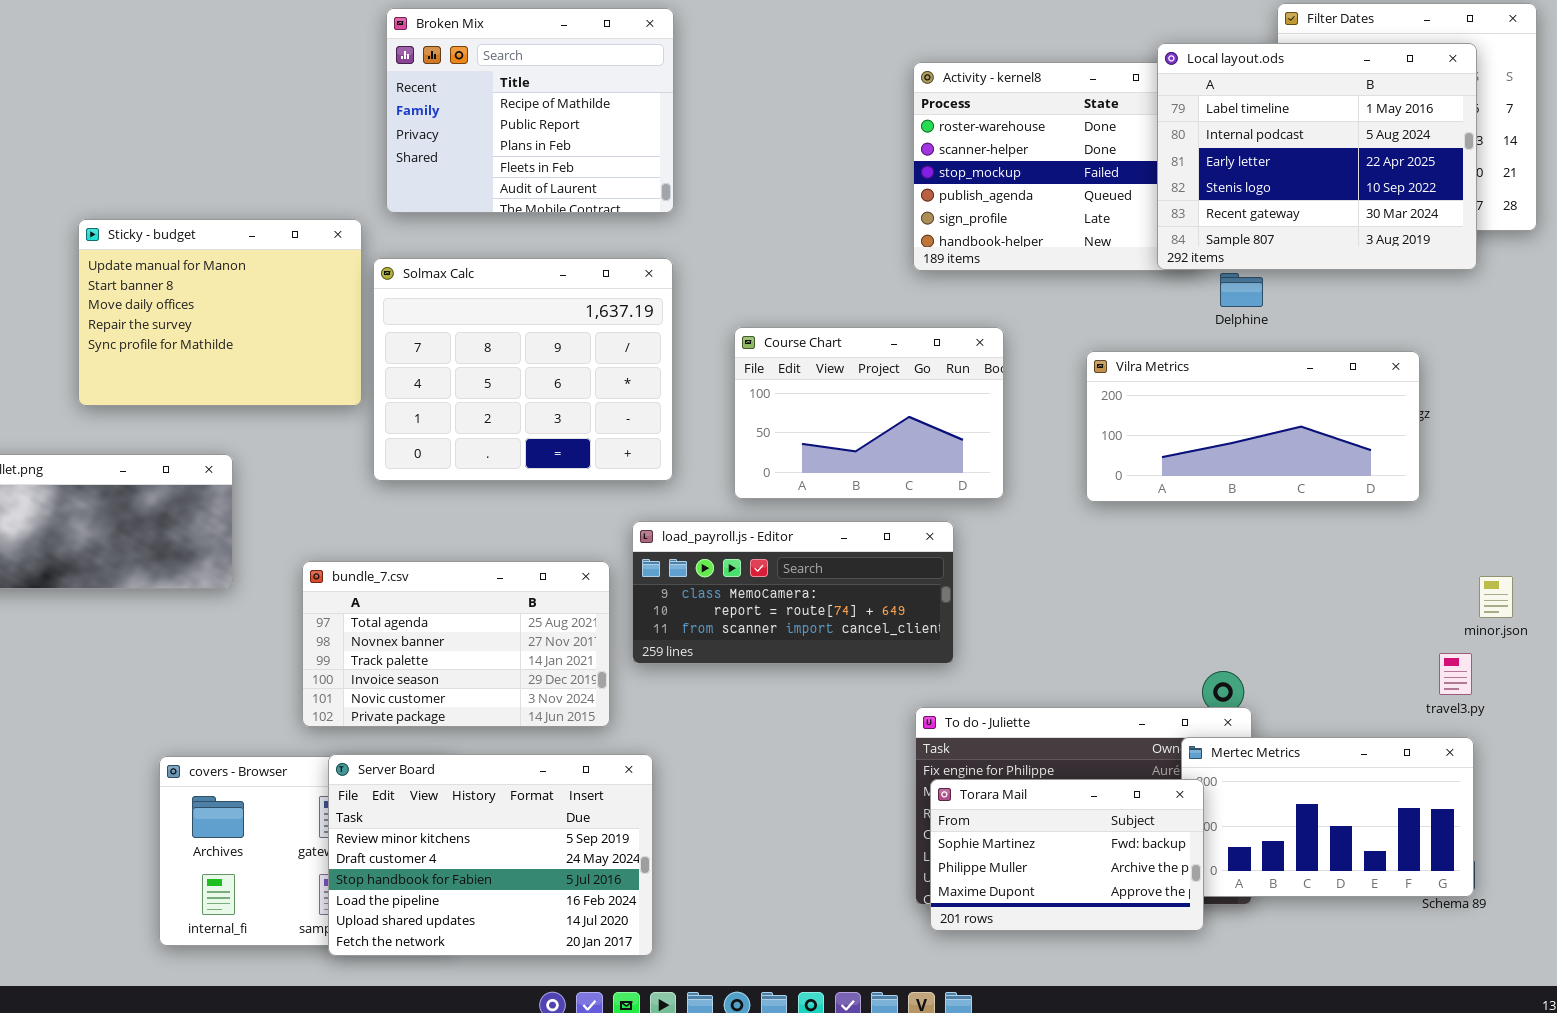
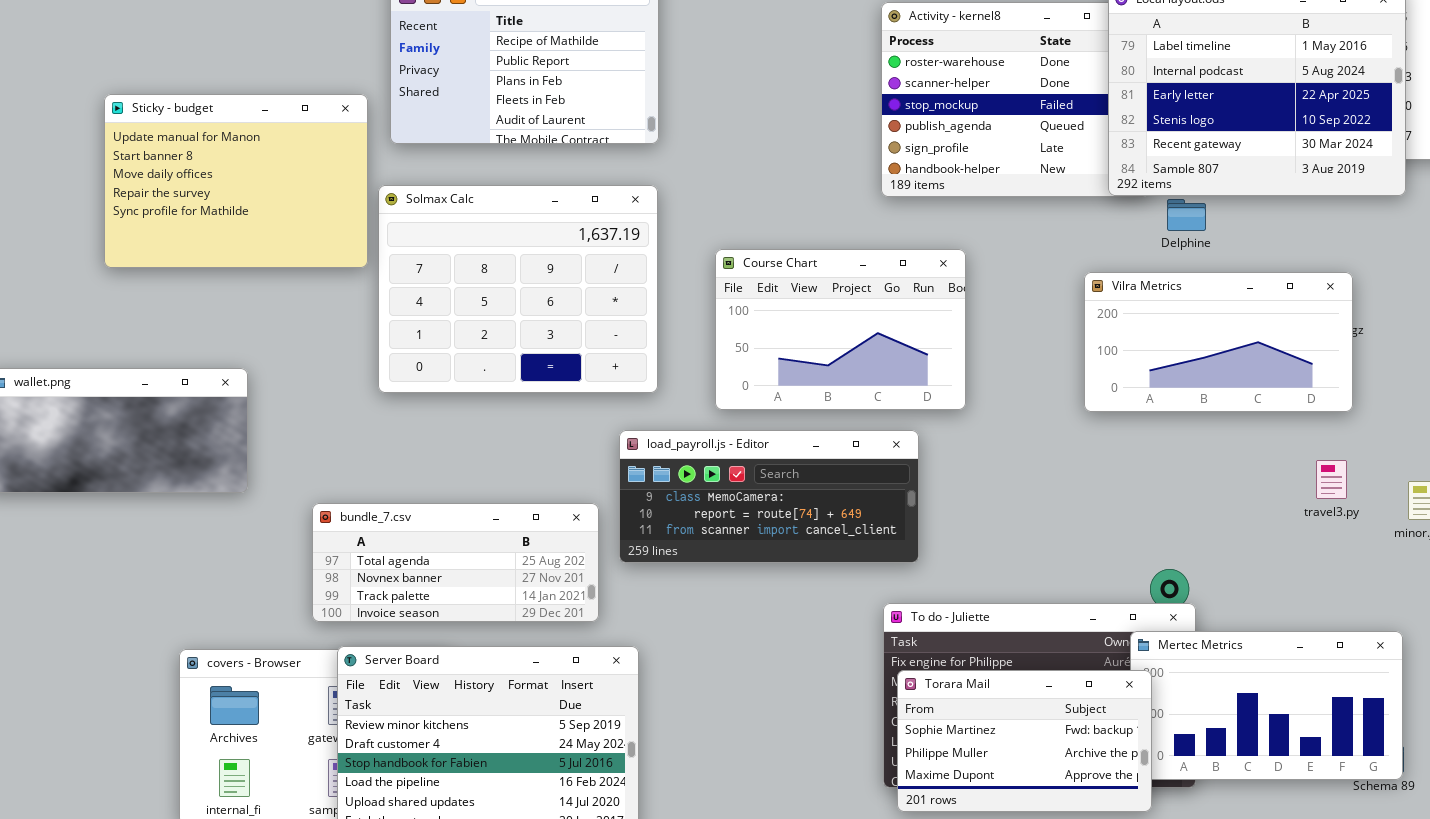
Sticky - budget: [78,219,362,406] -> [104,94,368,268], moved
Vilra Metrics: [1086,351,1420,502] -> [1084,272,1353,412], resized
bundle_7.csv: [302,561,610,727] -> [312,503,599,622], resized
travel3.py: [1439,653,1472,695] -> [1316,460,1347,499], moved

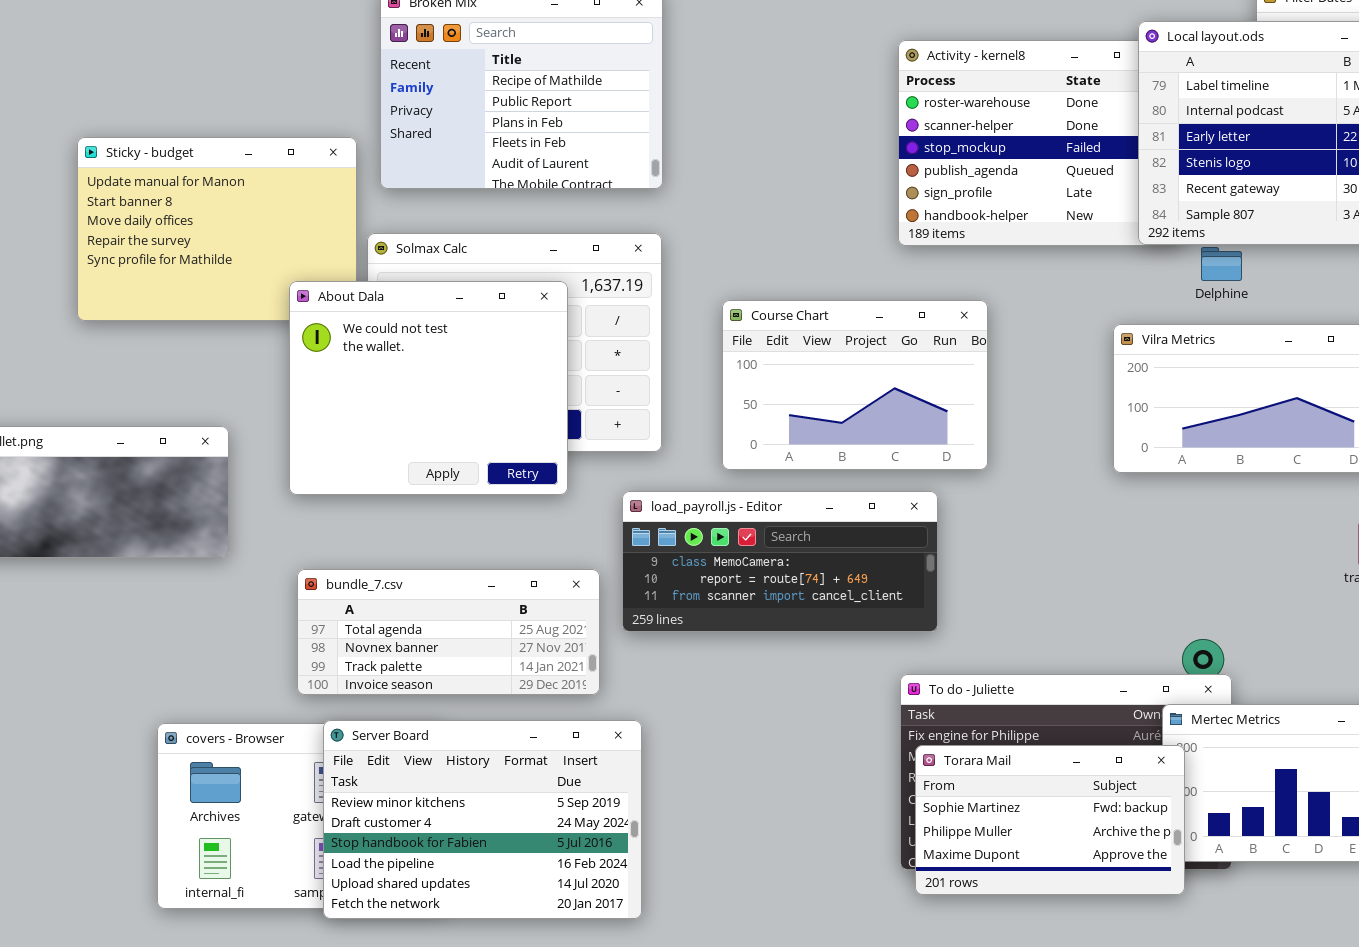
About Dala: none -> [289,281,568,495], opened

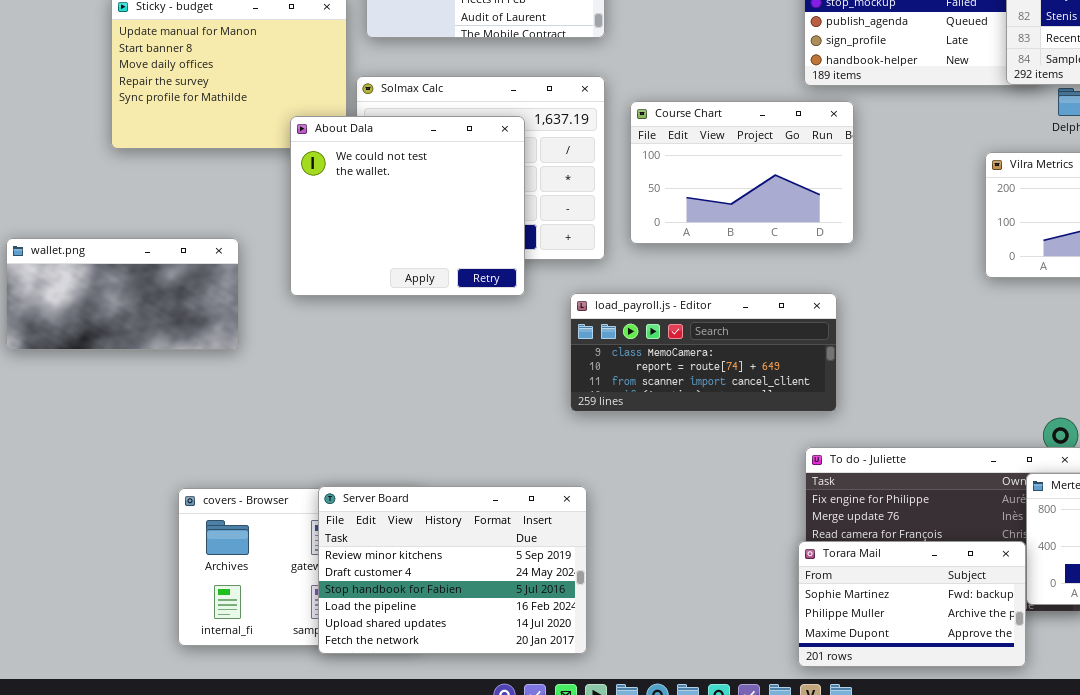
Course Chart: [722,300,988,470] -> [630,101,854,244], moved
bundle_7.csv: [297,569,600,695] -> none, closed
Torara Mail: [915,745,1185,895] -> [798,541,1026,667], moved

